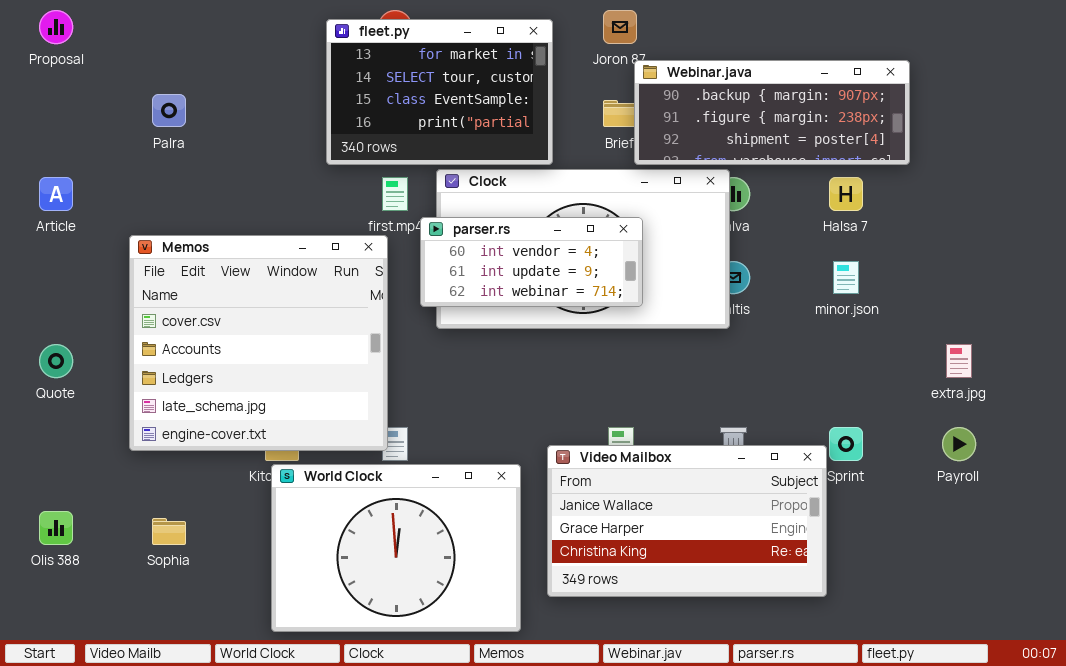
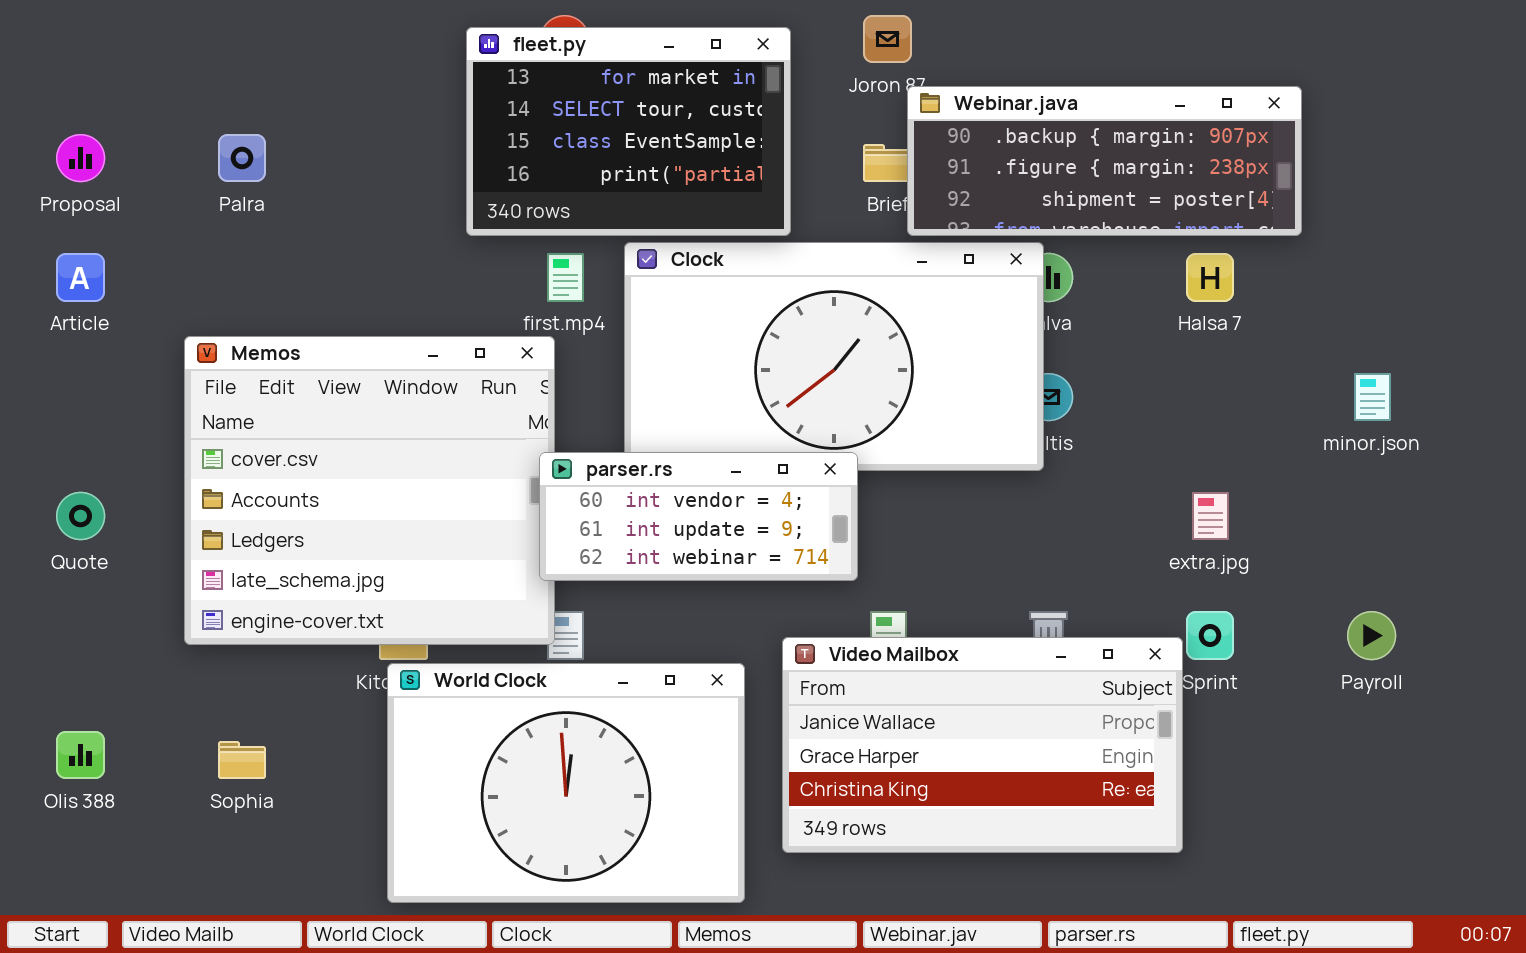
Proposal: [39,10,73,44] -> [56,134,105,182], moved
parser.rs: [420,217,643,307] -> [539,452,858,581], moved
minor.json: [833,261,859,294] -> [1354,373,1391,421], moved
extra.jpg: [946,344,972,378] -> [1192,492,1229,540], moved

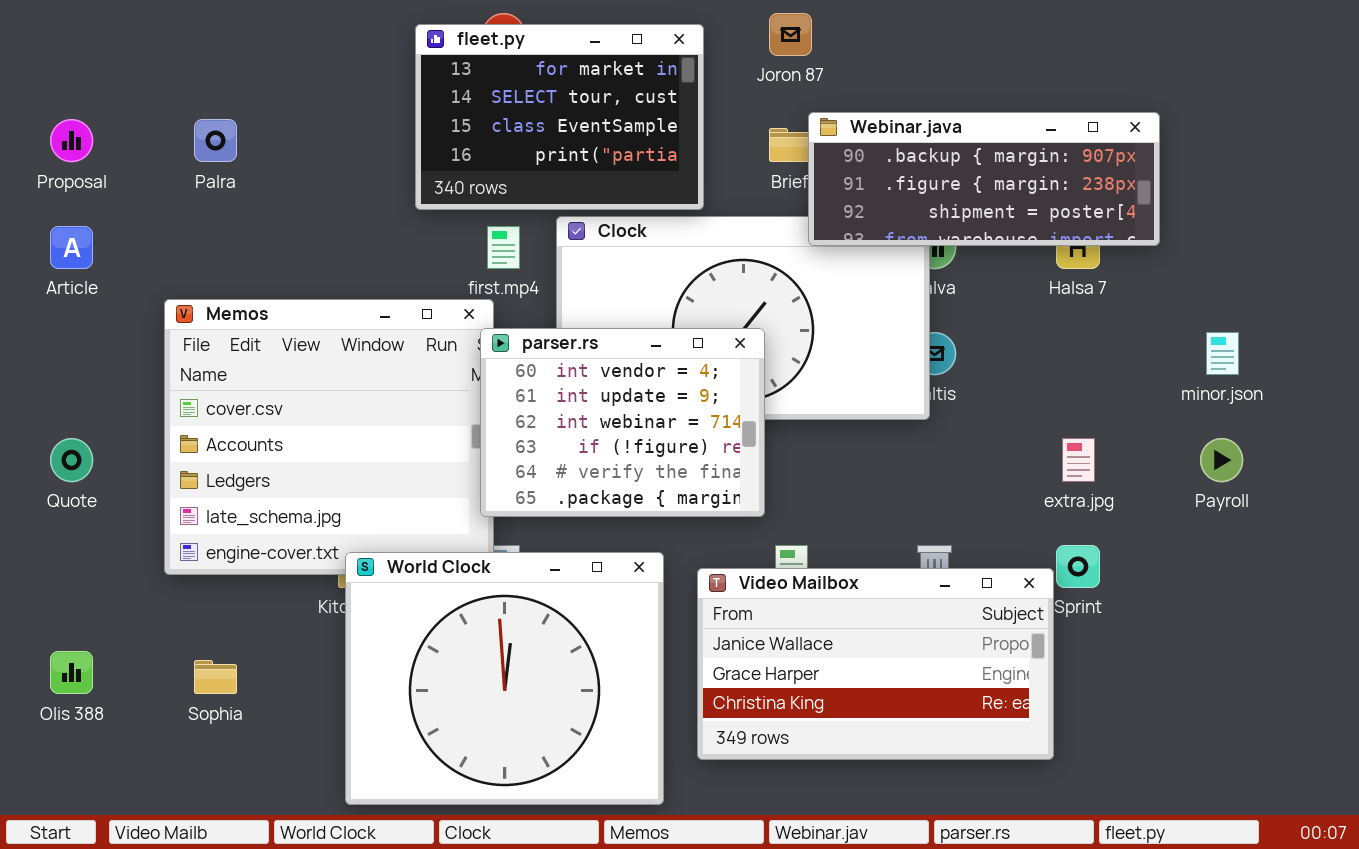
Webinar.java: [907,86,1302,236] -> [808,112,1160,246], moved
parser.rs: [539,452,858,581] -> [480,328,765,517], resized
Payroll: [1347,611,1396,660] -> [1200,438,1243,482], moved
World Clock: [387,663,745,903] -> [345,552,664,805], resized

